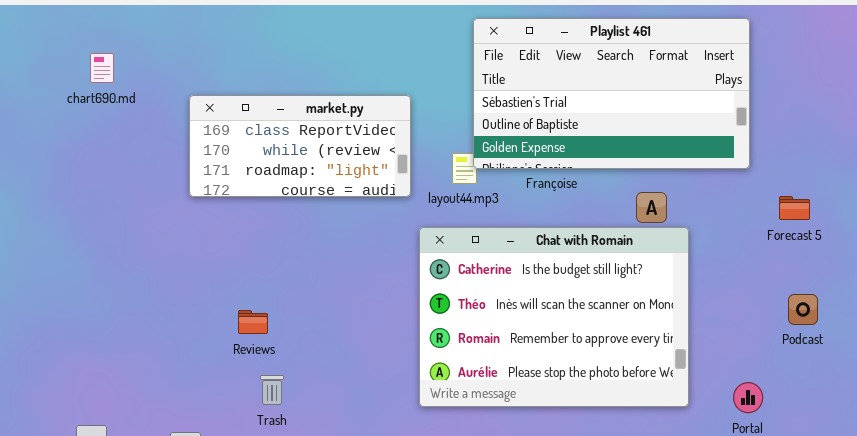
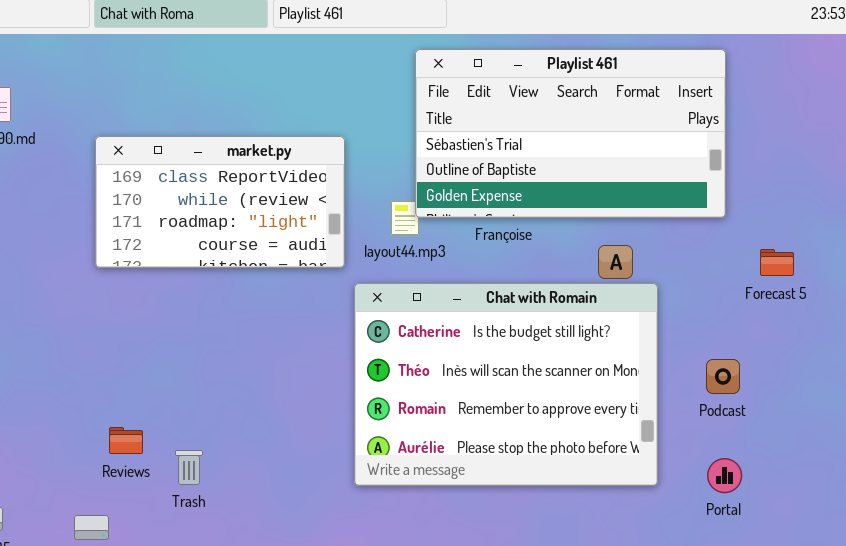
market.py: [189,95,411,197] -> [95,136,345,268], resized
Podcast: [788,294,818,325] -> [706,359,740,394], moved
Reviews: [238,310,268,334] -> [109,427,143,454], moved

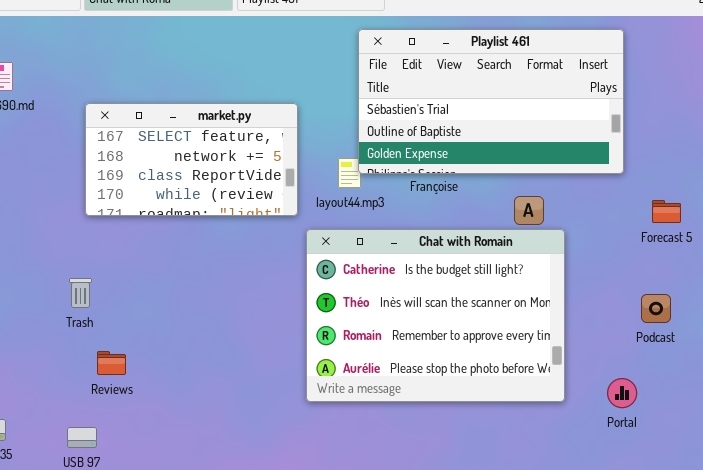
market.py: [95,136,345,268] -> [85,103,298,216], scrolled up 2 rows
Podcast: [706,359,740,394] -> [641,294,671,323], moved
Trash: [175,450,203,485] -> [69,278,92,308], moved

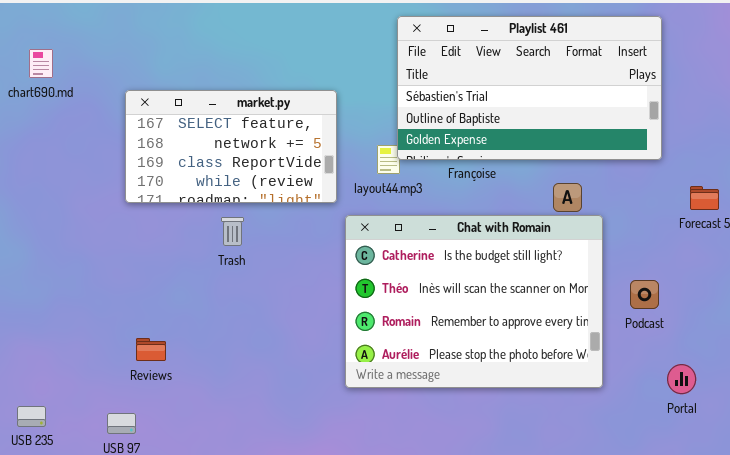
Trash: [69,278,92,308] -> [221,217,244,246], moved
Podcast: [641,294,671,323] -> [630,280,659,309], moved
Portal: [607,378,637,408] -> [667,364,696,394], moved

